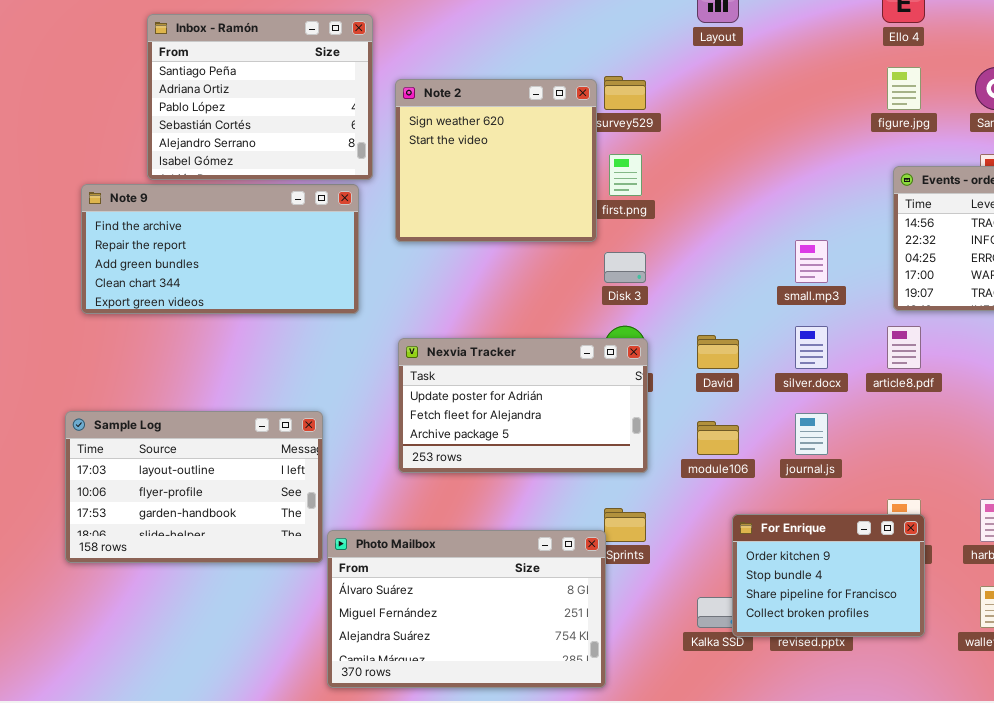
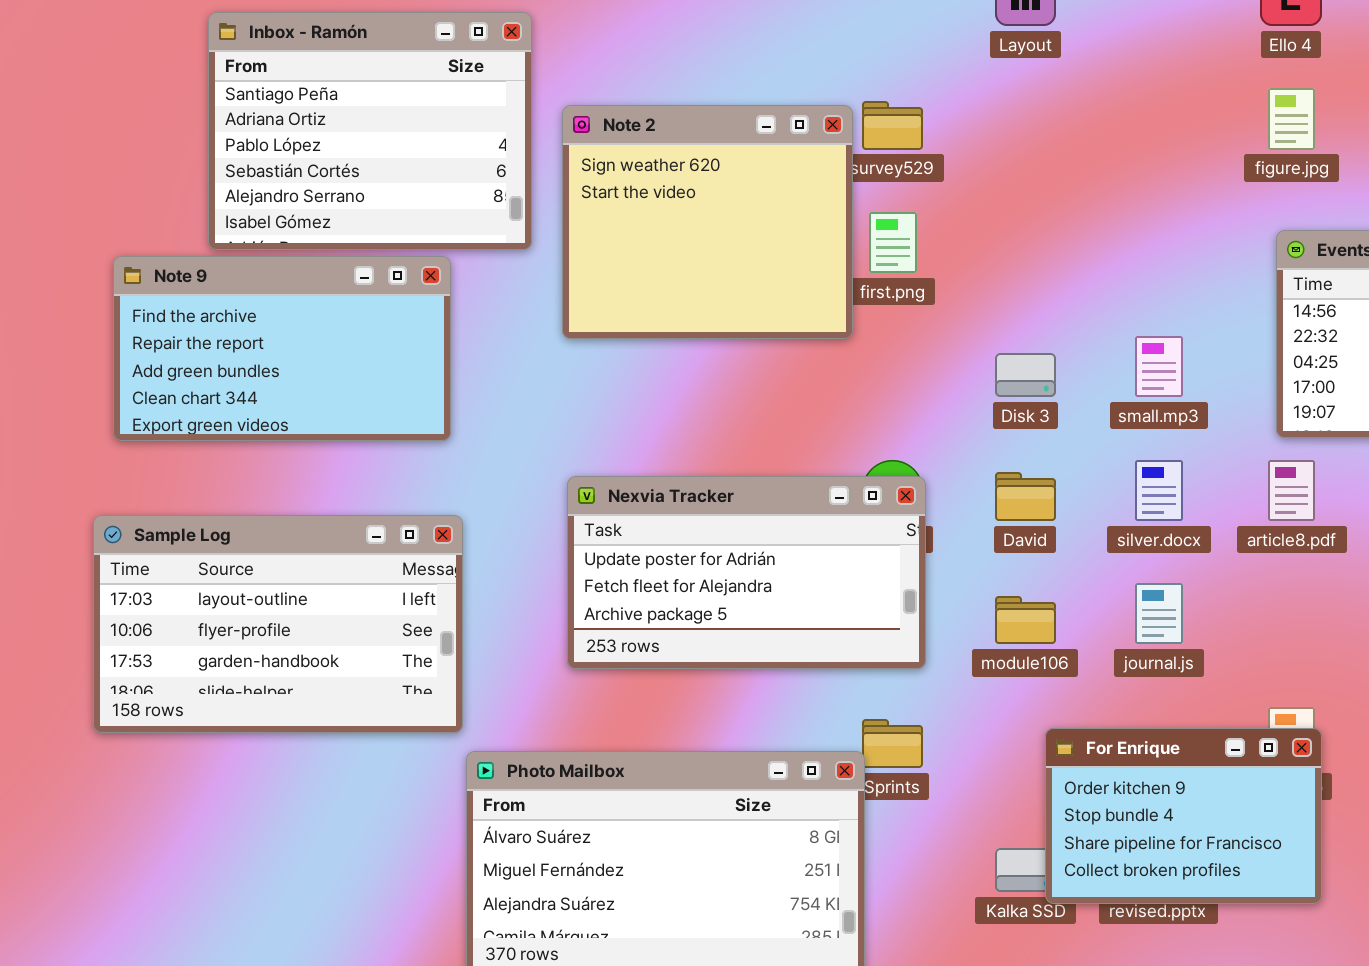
Note 9: [81,184,359,314] -> [113,256,451,441], resized
Disk 3: [604,252,646,283] -> [995,353,1056,397], moved
Sample Log: [65,411,323,563] -> [93,515,463,733], moved

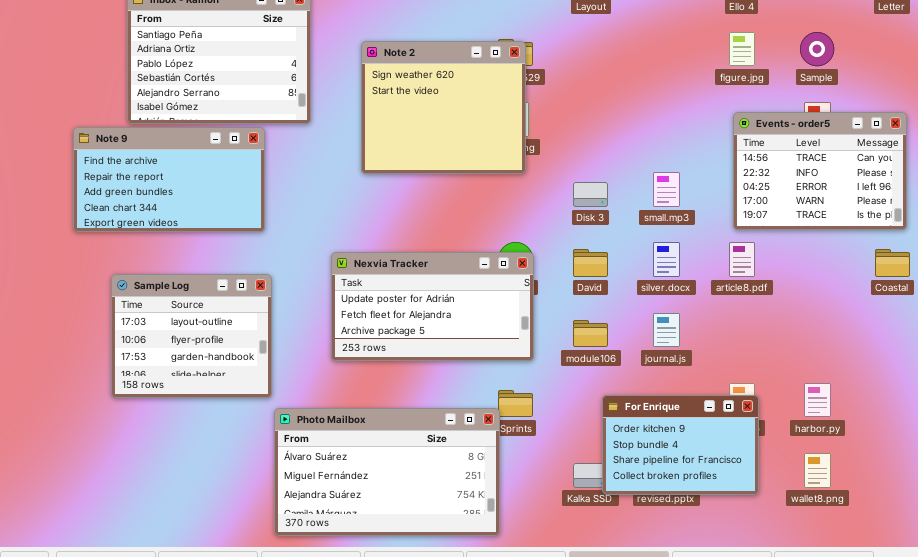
Note 2: [562,105,853,339] -> [361,41,526,174], moved
Sample Log: [93,515,463,733] -> [111,274,272,398], resized

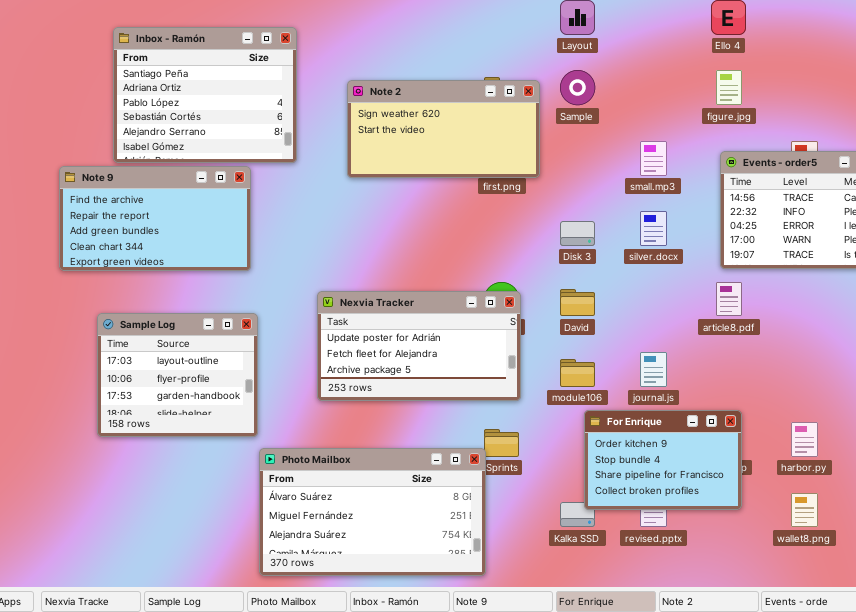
Sample: [800,32,834,66] -> [560,70,595,105], moved
Note 2: [361,41,526,174] -> [347,80,540,178], resized
small.mp3: [653,172,680,207] -> [640,141,667,176], moved
silver.docx: [653,242,680,277] -> [640,211,667,246], moved
For Enrique: [602,395,759,495] -> [584,410,742,510], moved

